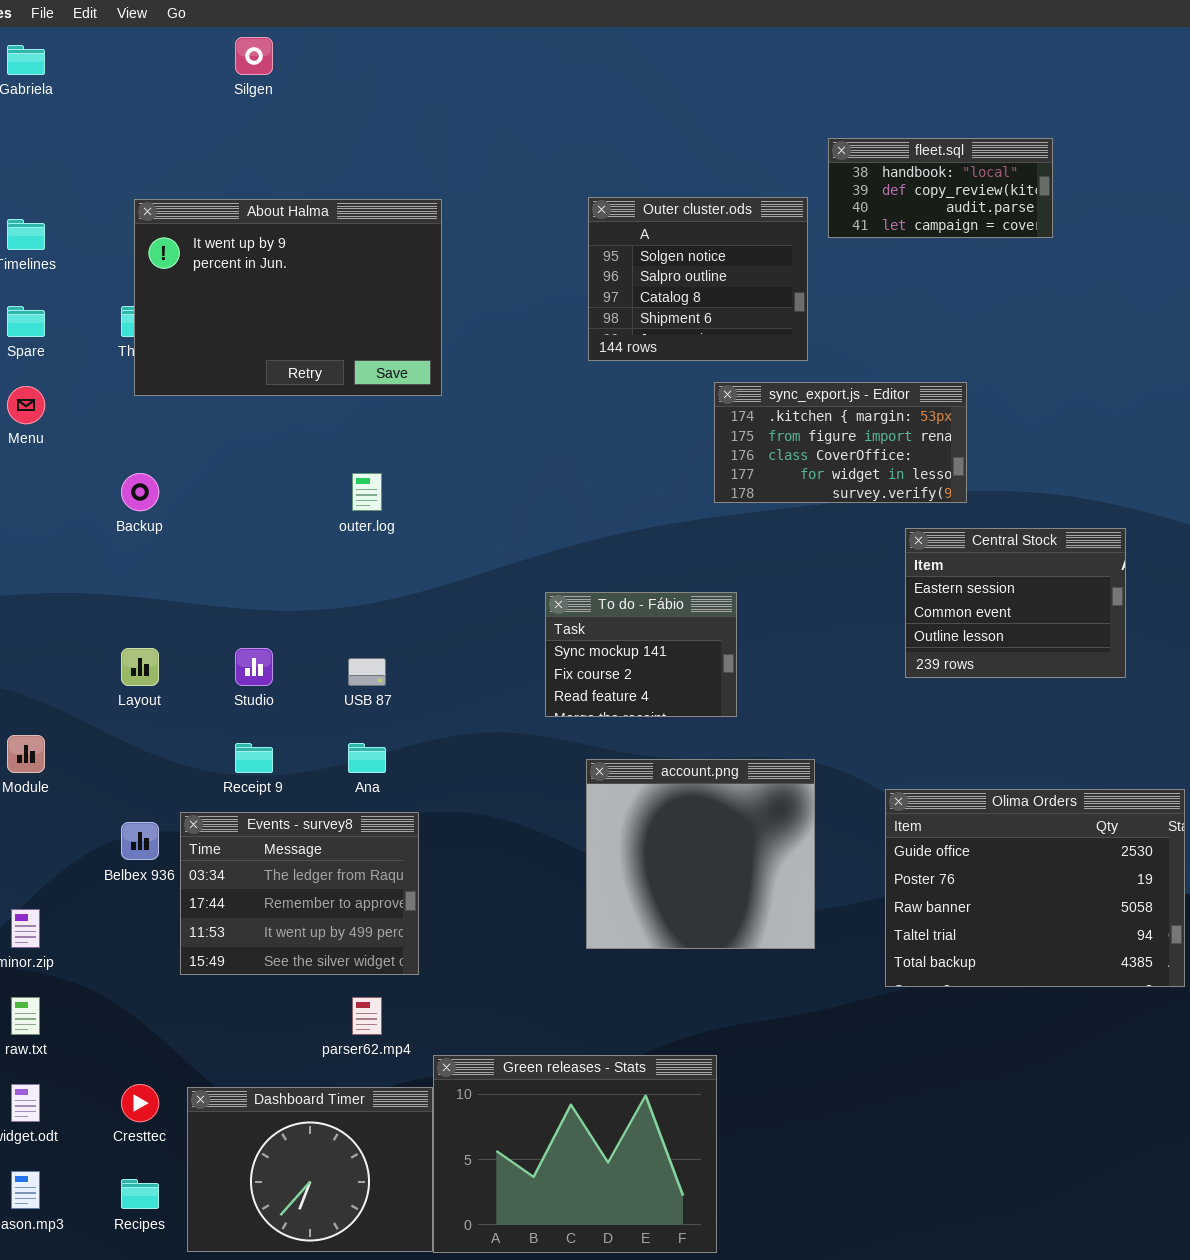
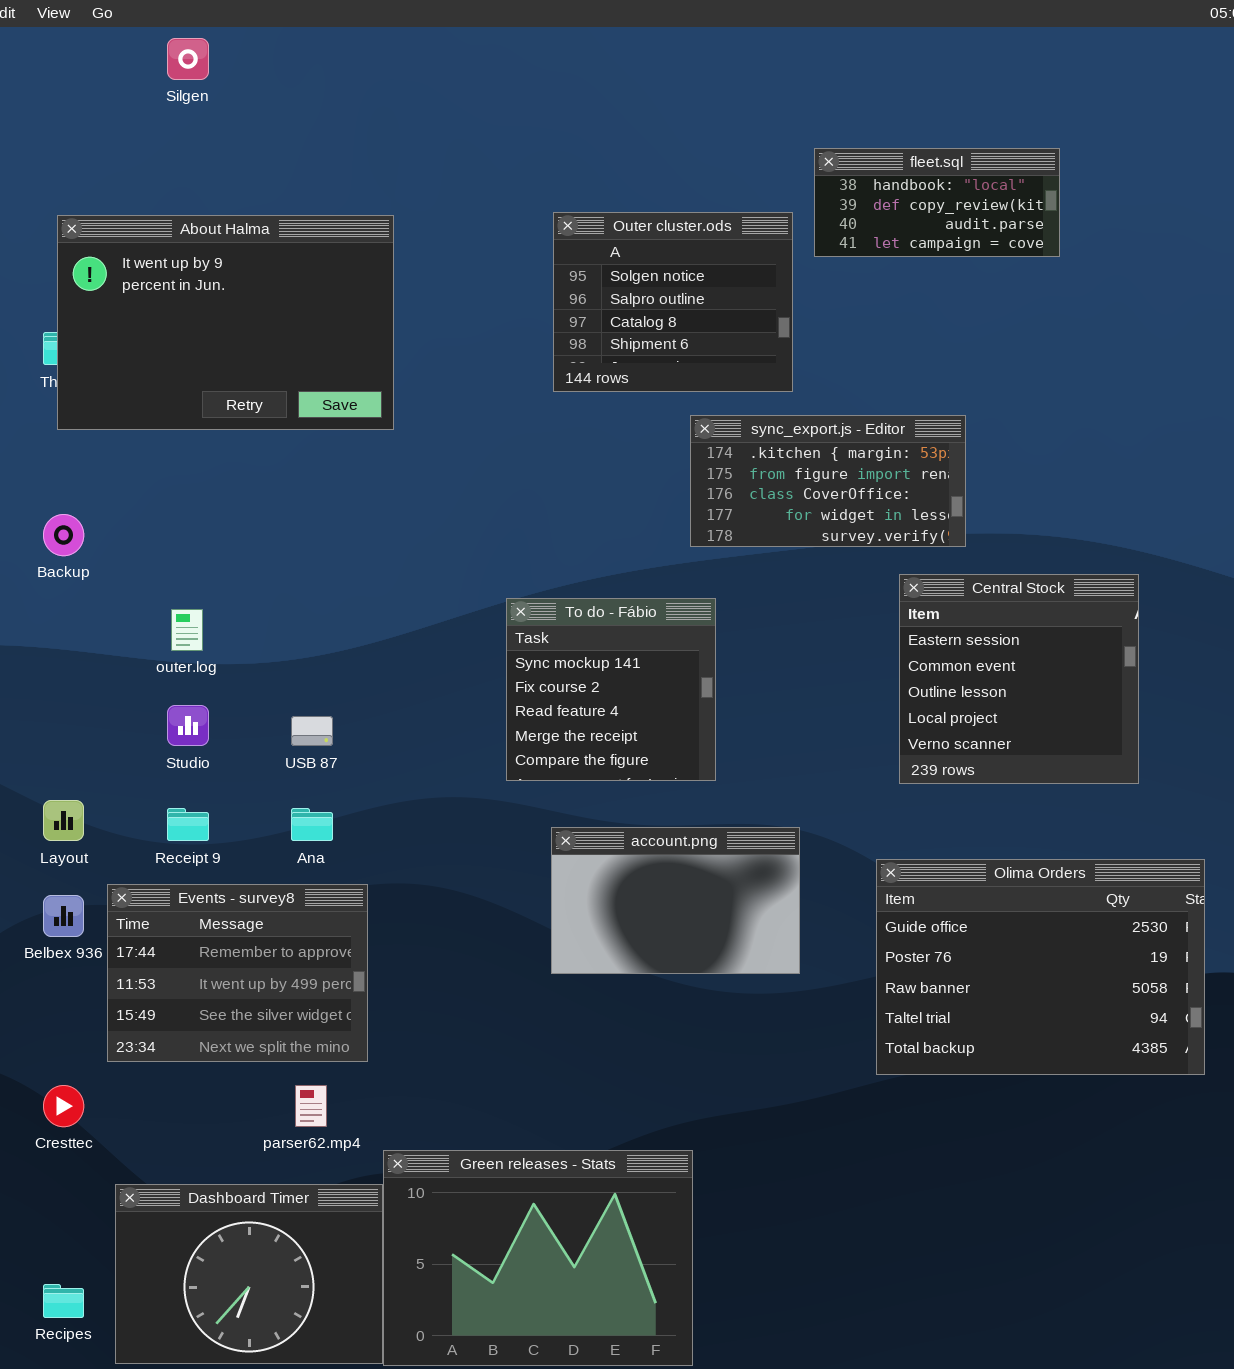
outer.log: [352,473,382,511] -> [171,609,203,651], moved
Central Stock: [905,528,1126,678] -> [899,574,1139,784], resized
To do - Fábio: [545,592,737,717] -> [506,598,716,781], resized
Layout: [121,648,159,686] -> [43,800,84,841], moved
account.png: [586,759,815,949] -> [551,827,800,974], resized
Events - survey8: [180,812,419,975] -> [107,884,368,1062], scrolled down 1 row
Cresttec: [121,1084,159,1122] -> [43,1085,84,1127], moved

